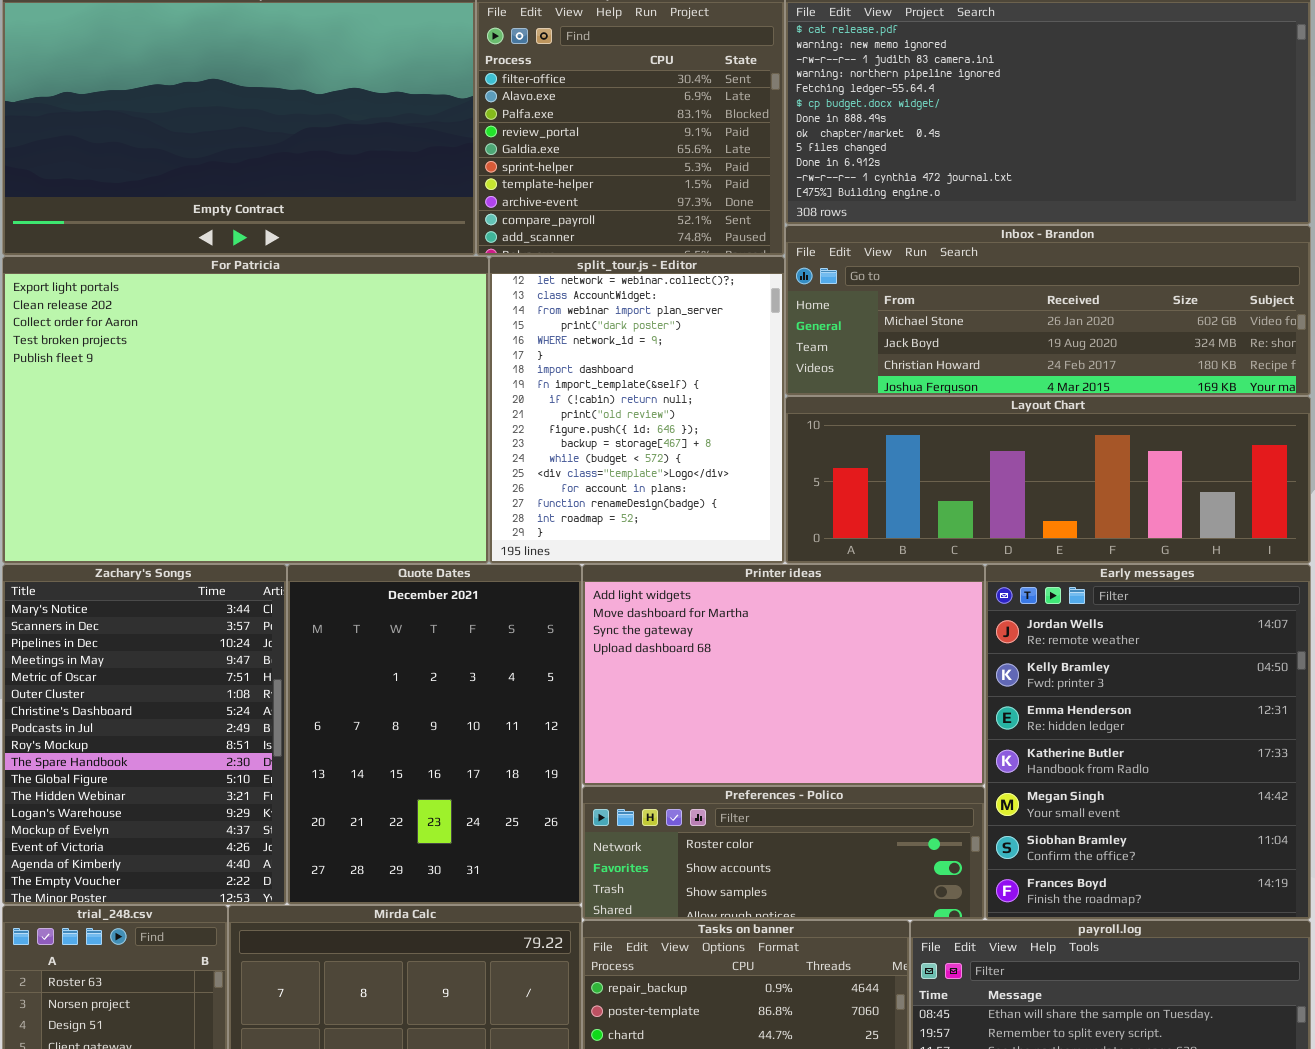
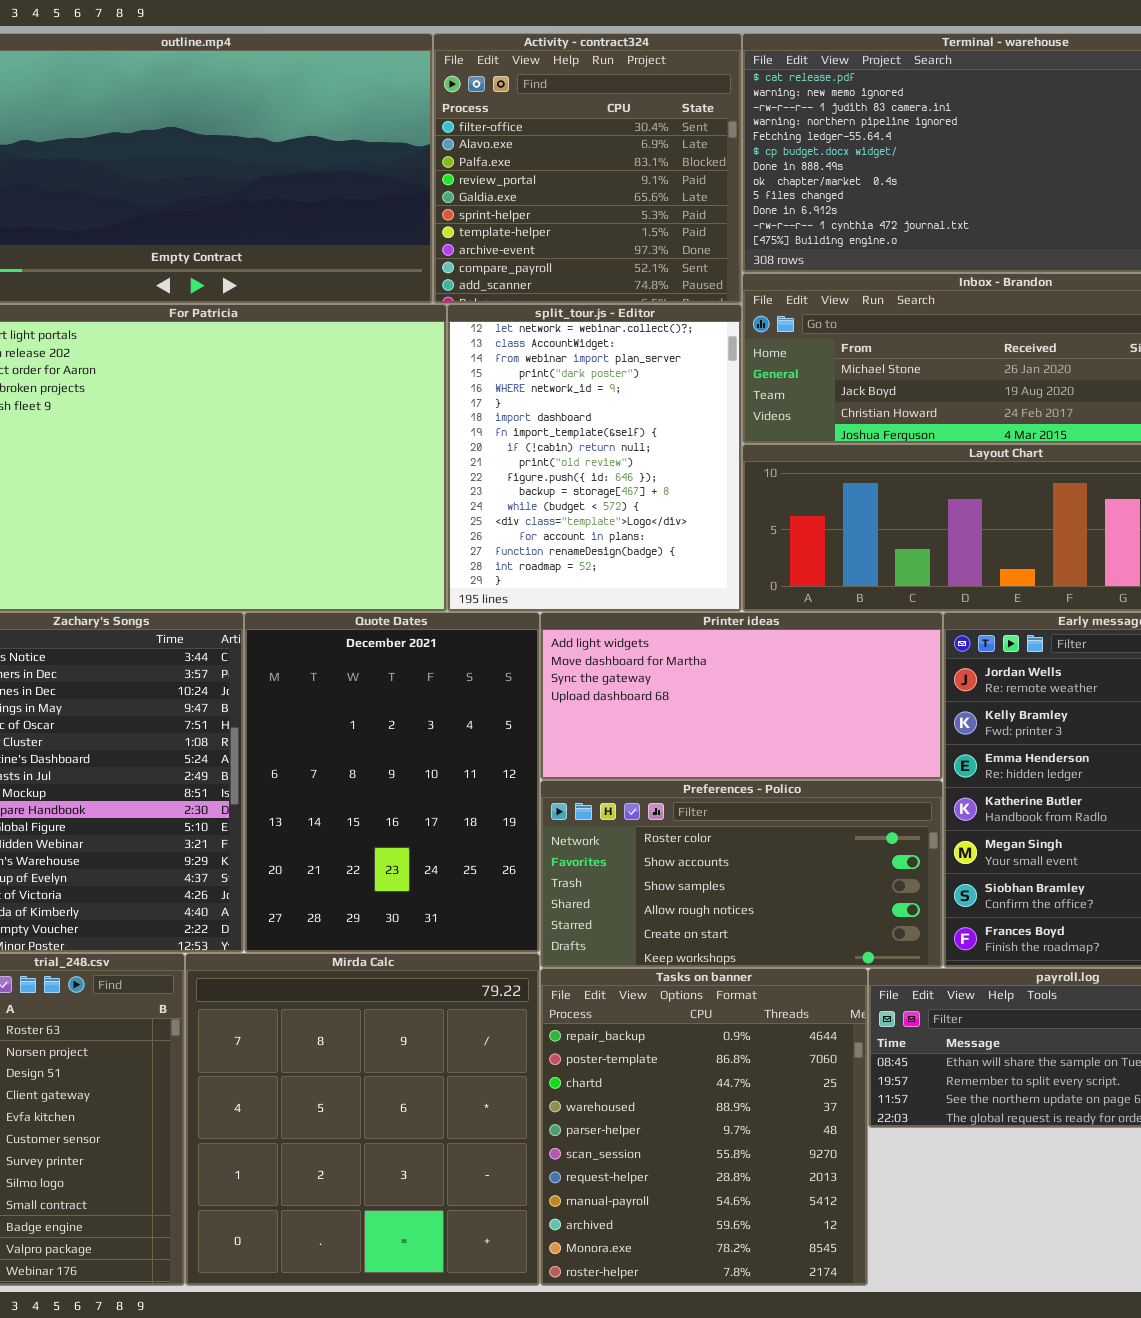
Printer ideas: [582,564,985,786] -> [540,612,943,780], resized
Preferences - Polico: [582,786,985,920] -> [540,780,943,968], resized

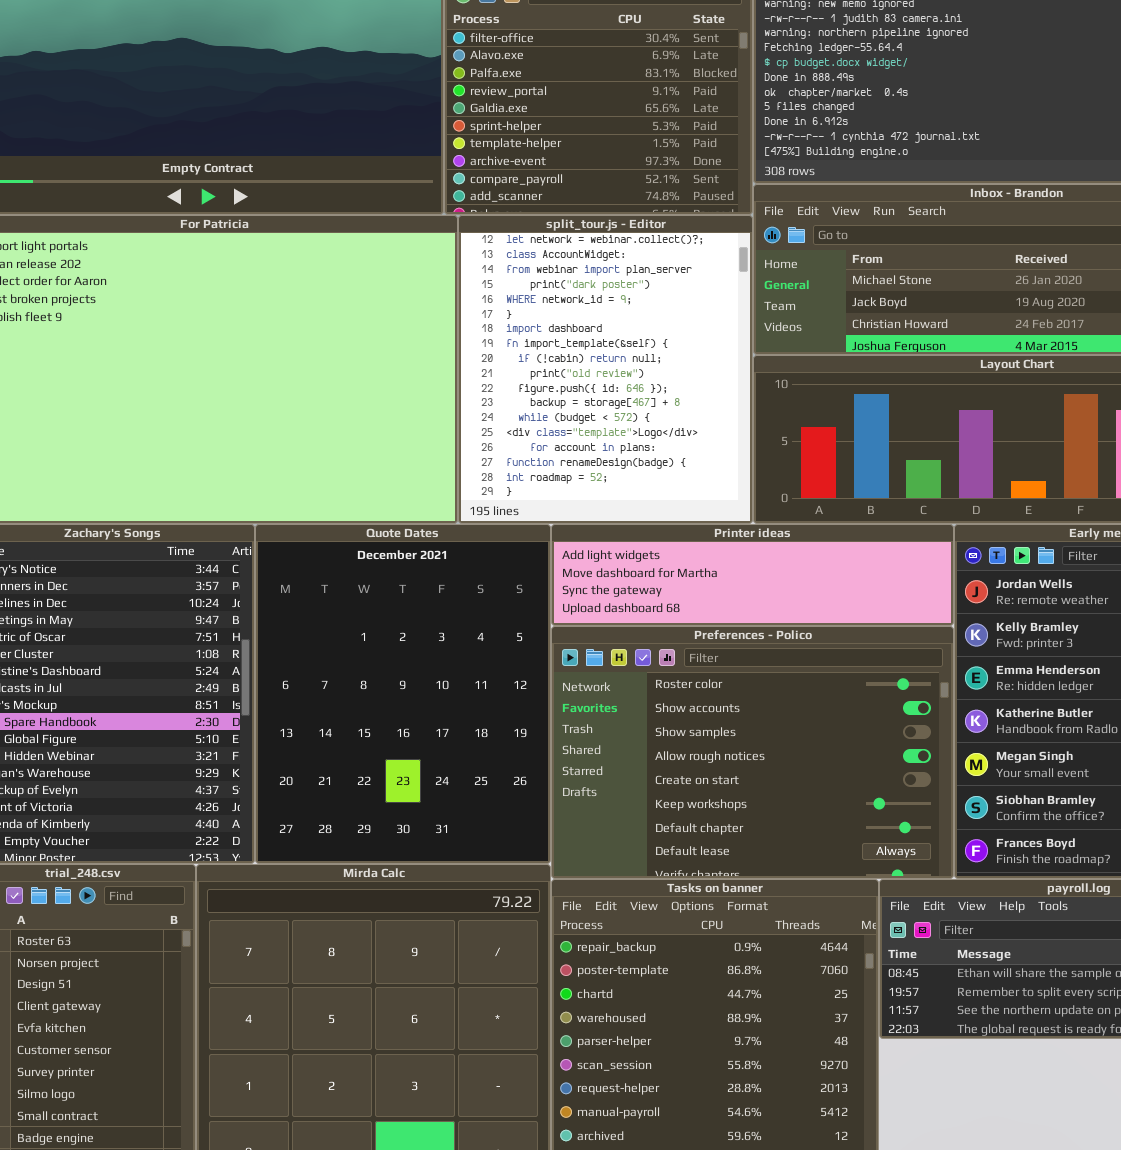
Printer ideas: [540,612,943,780] -> [551,524,954,626], resized
Preferences - Polico: [540,780,943,968] -> [551,626,954,879], resized

